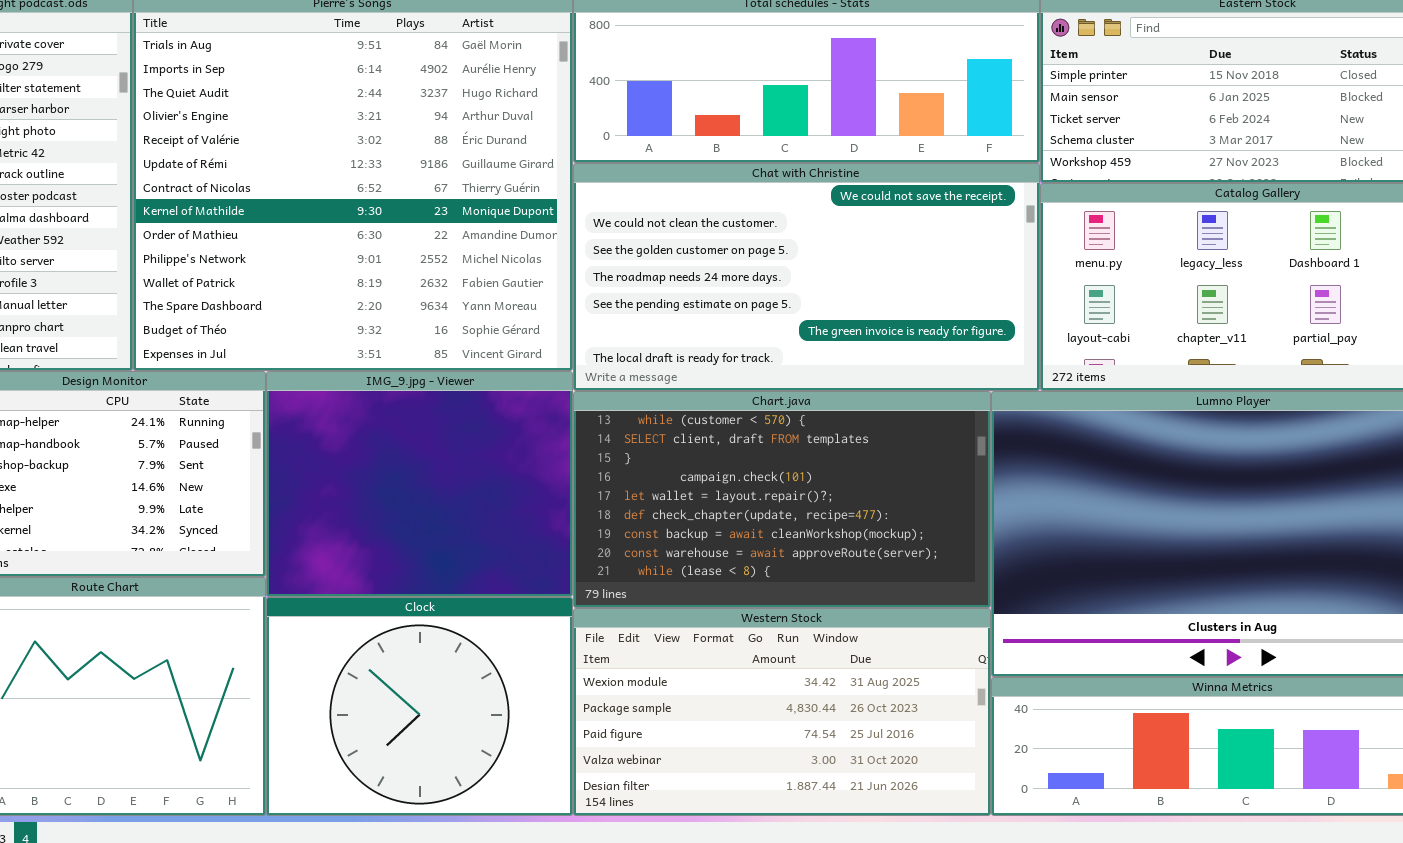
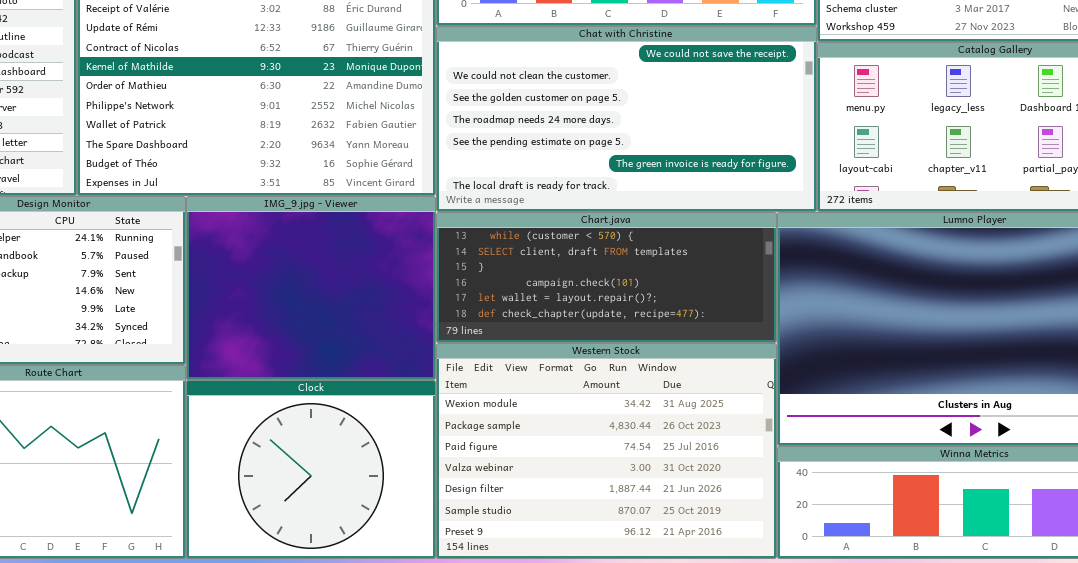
Chart.java: [573,391,991,608] -> [436,212,777,343], resized
Western Stock: [573,608,991,816] -> [436,343,777,559], resized

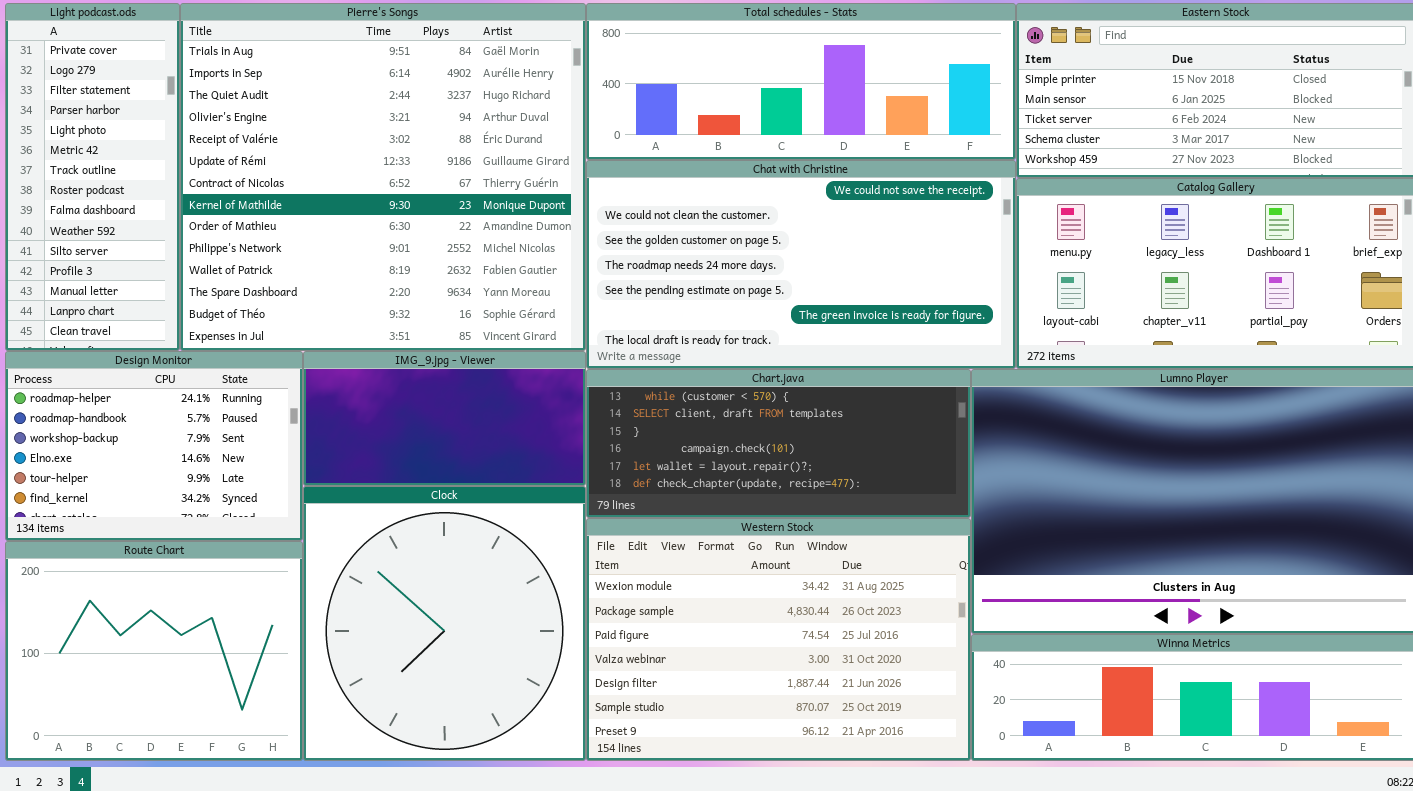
IMG_9.jpg - Viewer: [186,196,436,380] -> [303,351,586,486], resized
Clock: [186,380,436,559] -> [303,486,586,761], resized

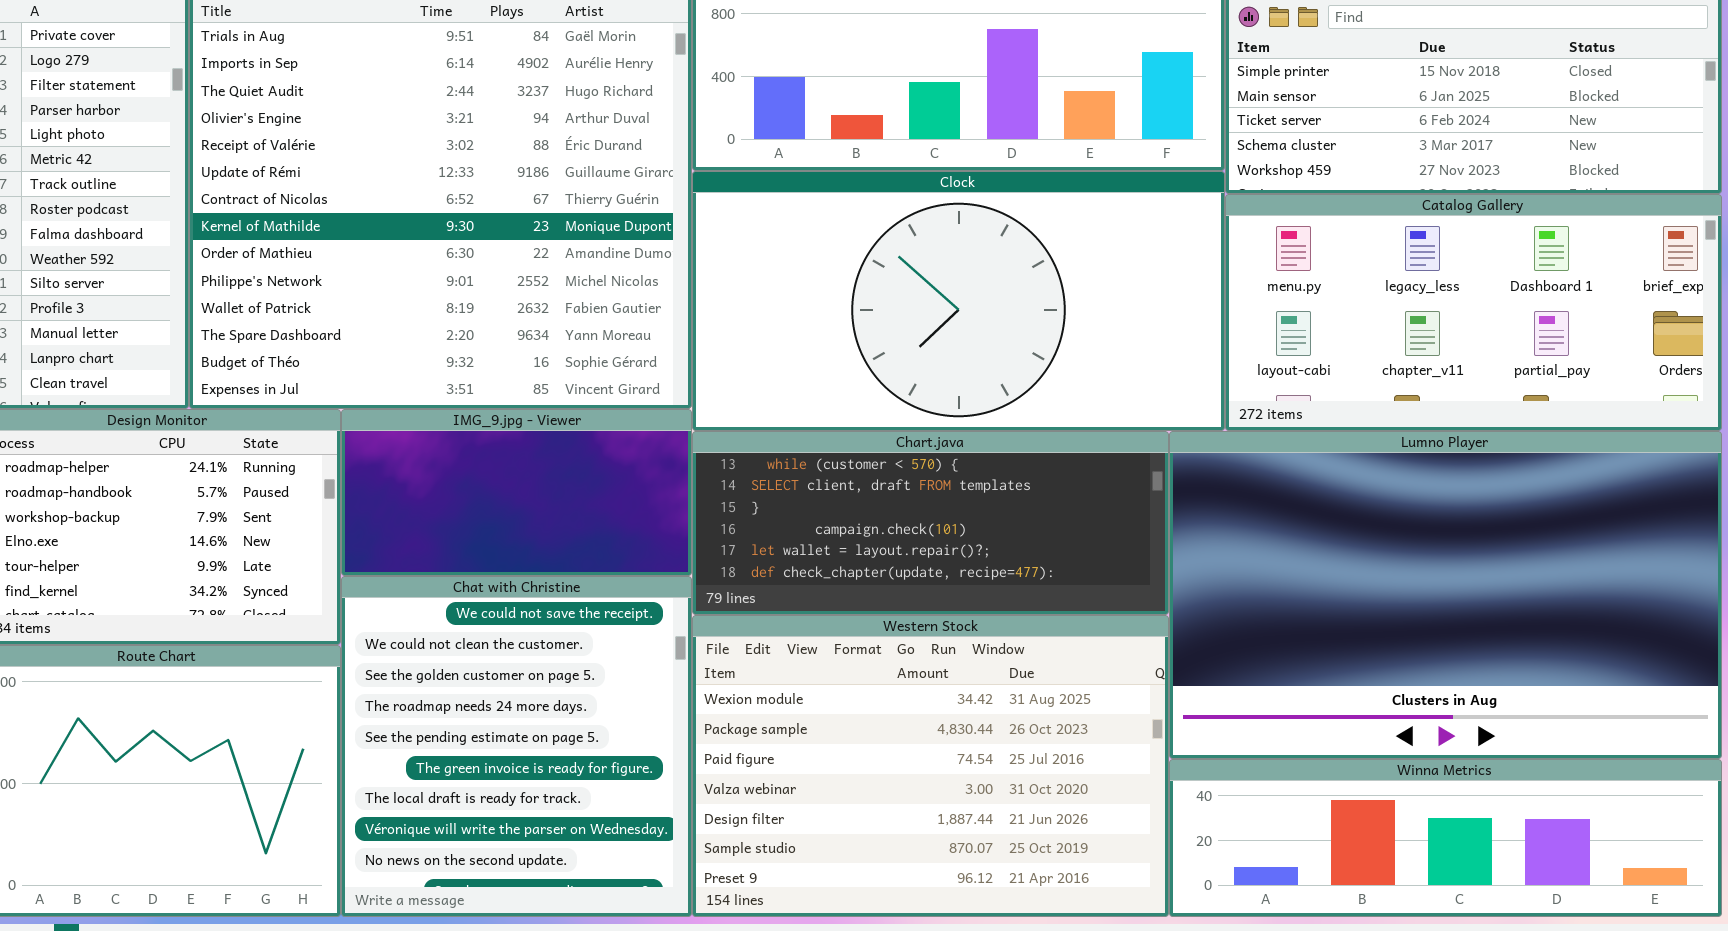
Chat with Christine: [586,160,1016,369] -> [341,576,692,917], moved, resized
Clock: [303,486,586,761] -> [692,171,1225,431], moved, resized

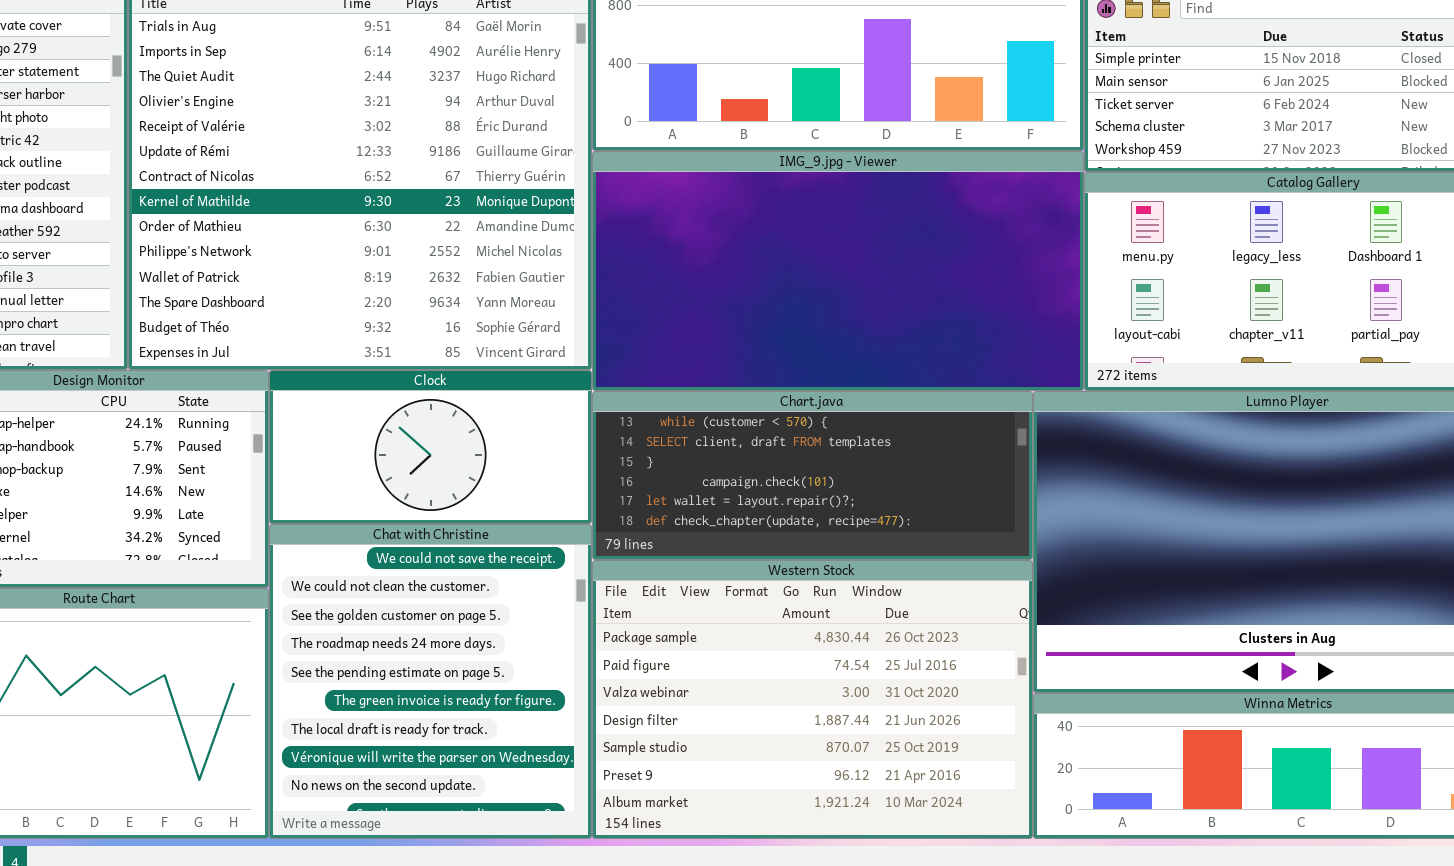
Clock: [692,171,1225,431] -> [269,370,592,524], moved, resized
IMG_9.jpg - Viewer: [341,409,692,576] -> [592,151,1084,391], moved, resized
Western Stock: [692,615,1169,917] -> [592,560,1033,839], scrolled down 1 row

